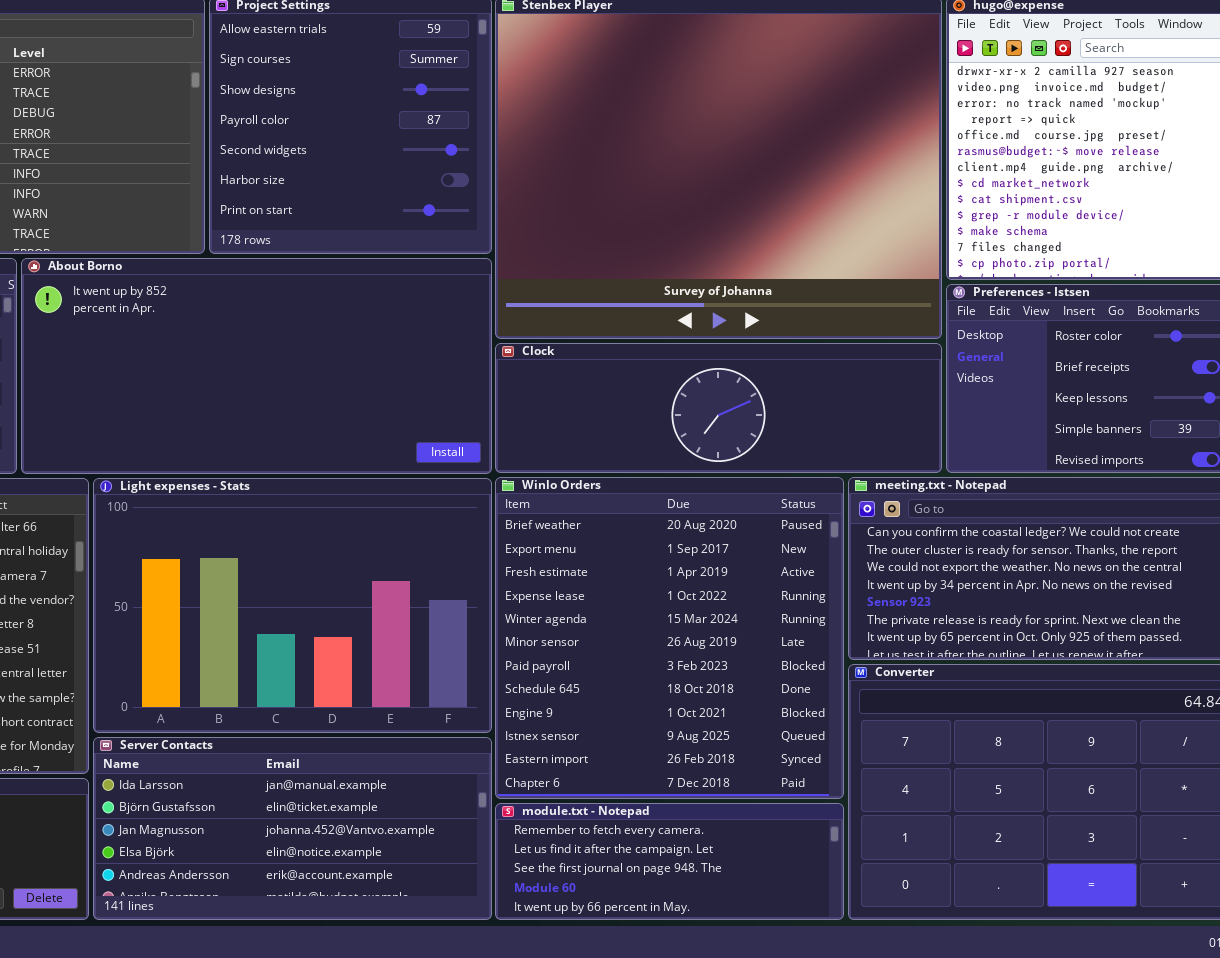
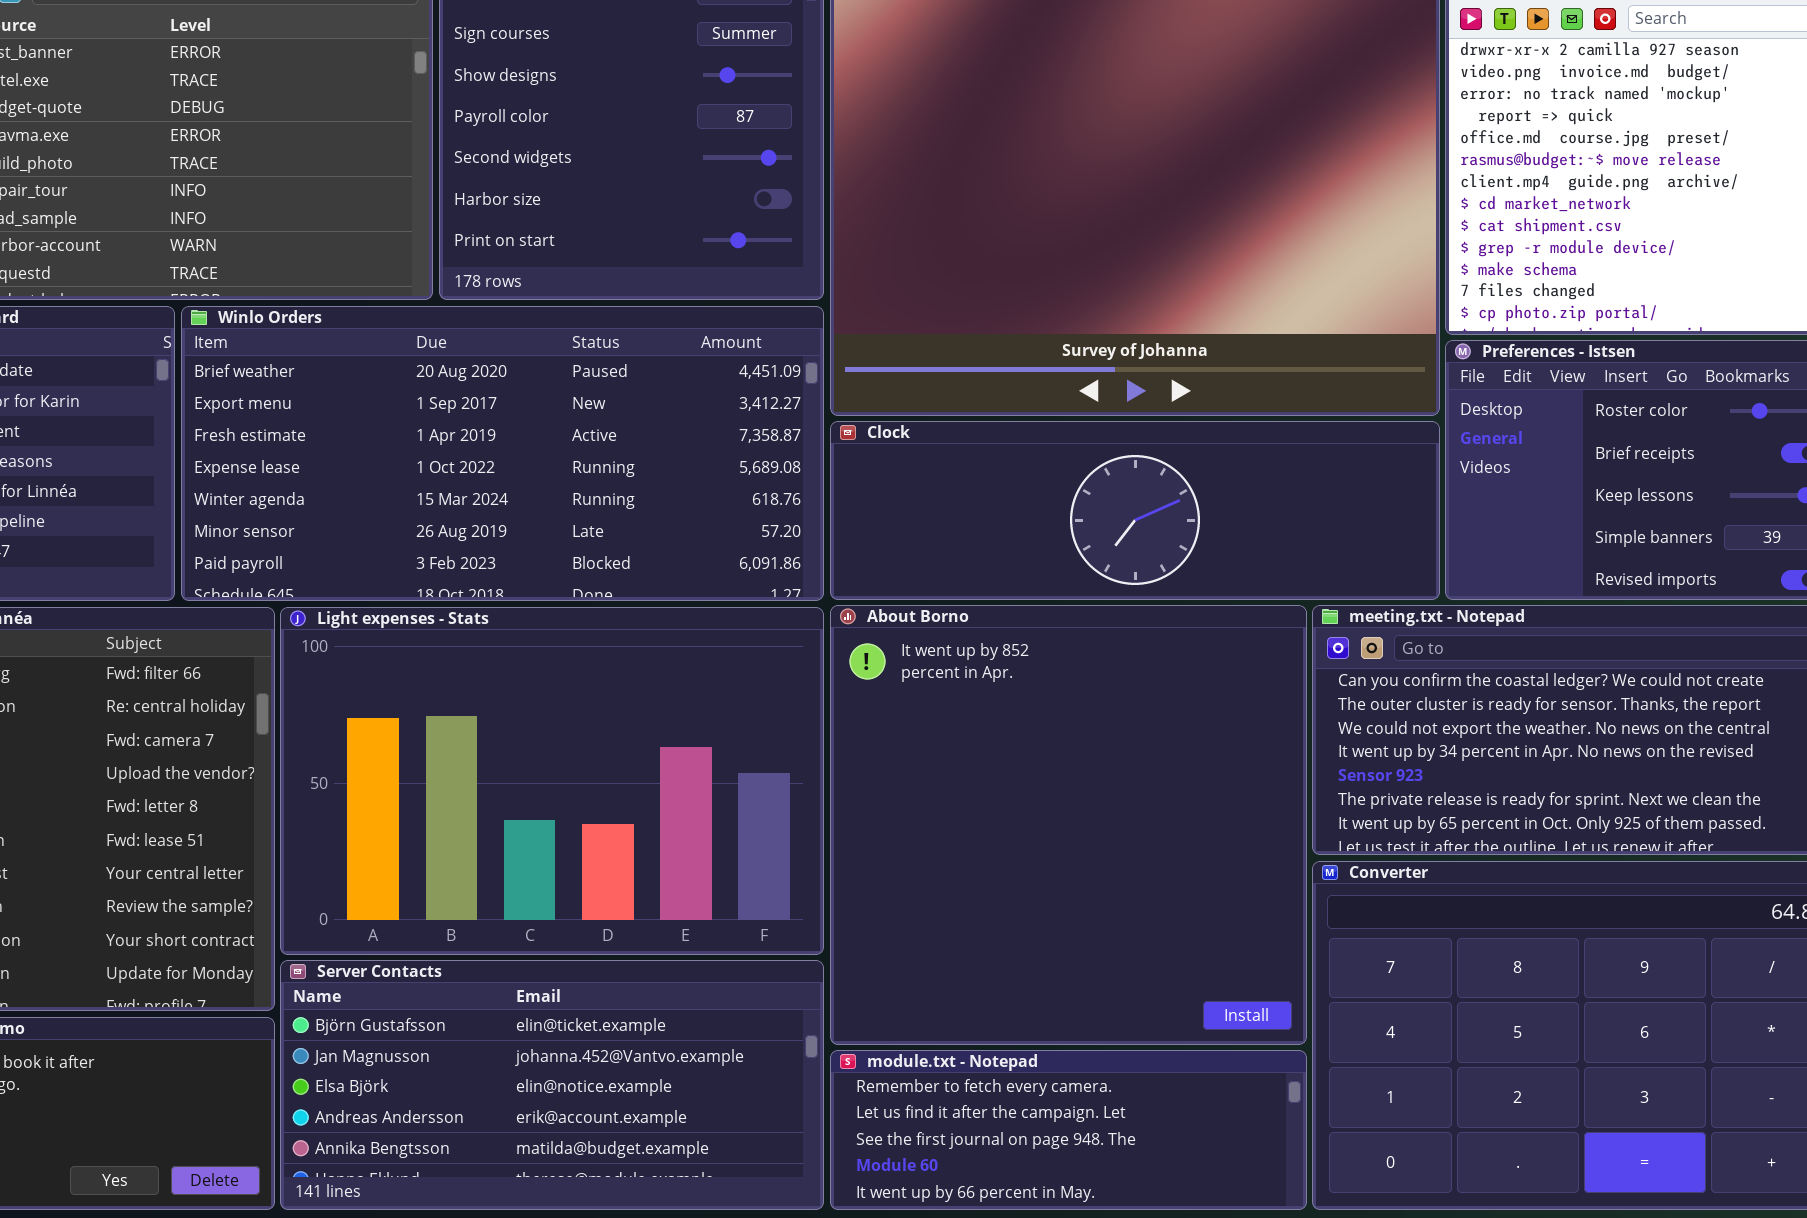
About Borno: [21,258,492,474] -> [830,605,1307,1045], moved, resized
Winlo Orders: [495,477,844,799] -> [181,306,824,601], moved, resized
Server Contacts: [93,737,492,920] -> [280,960,824,1210], scrolled down 1 row

